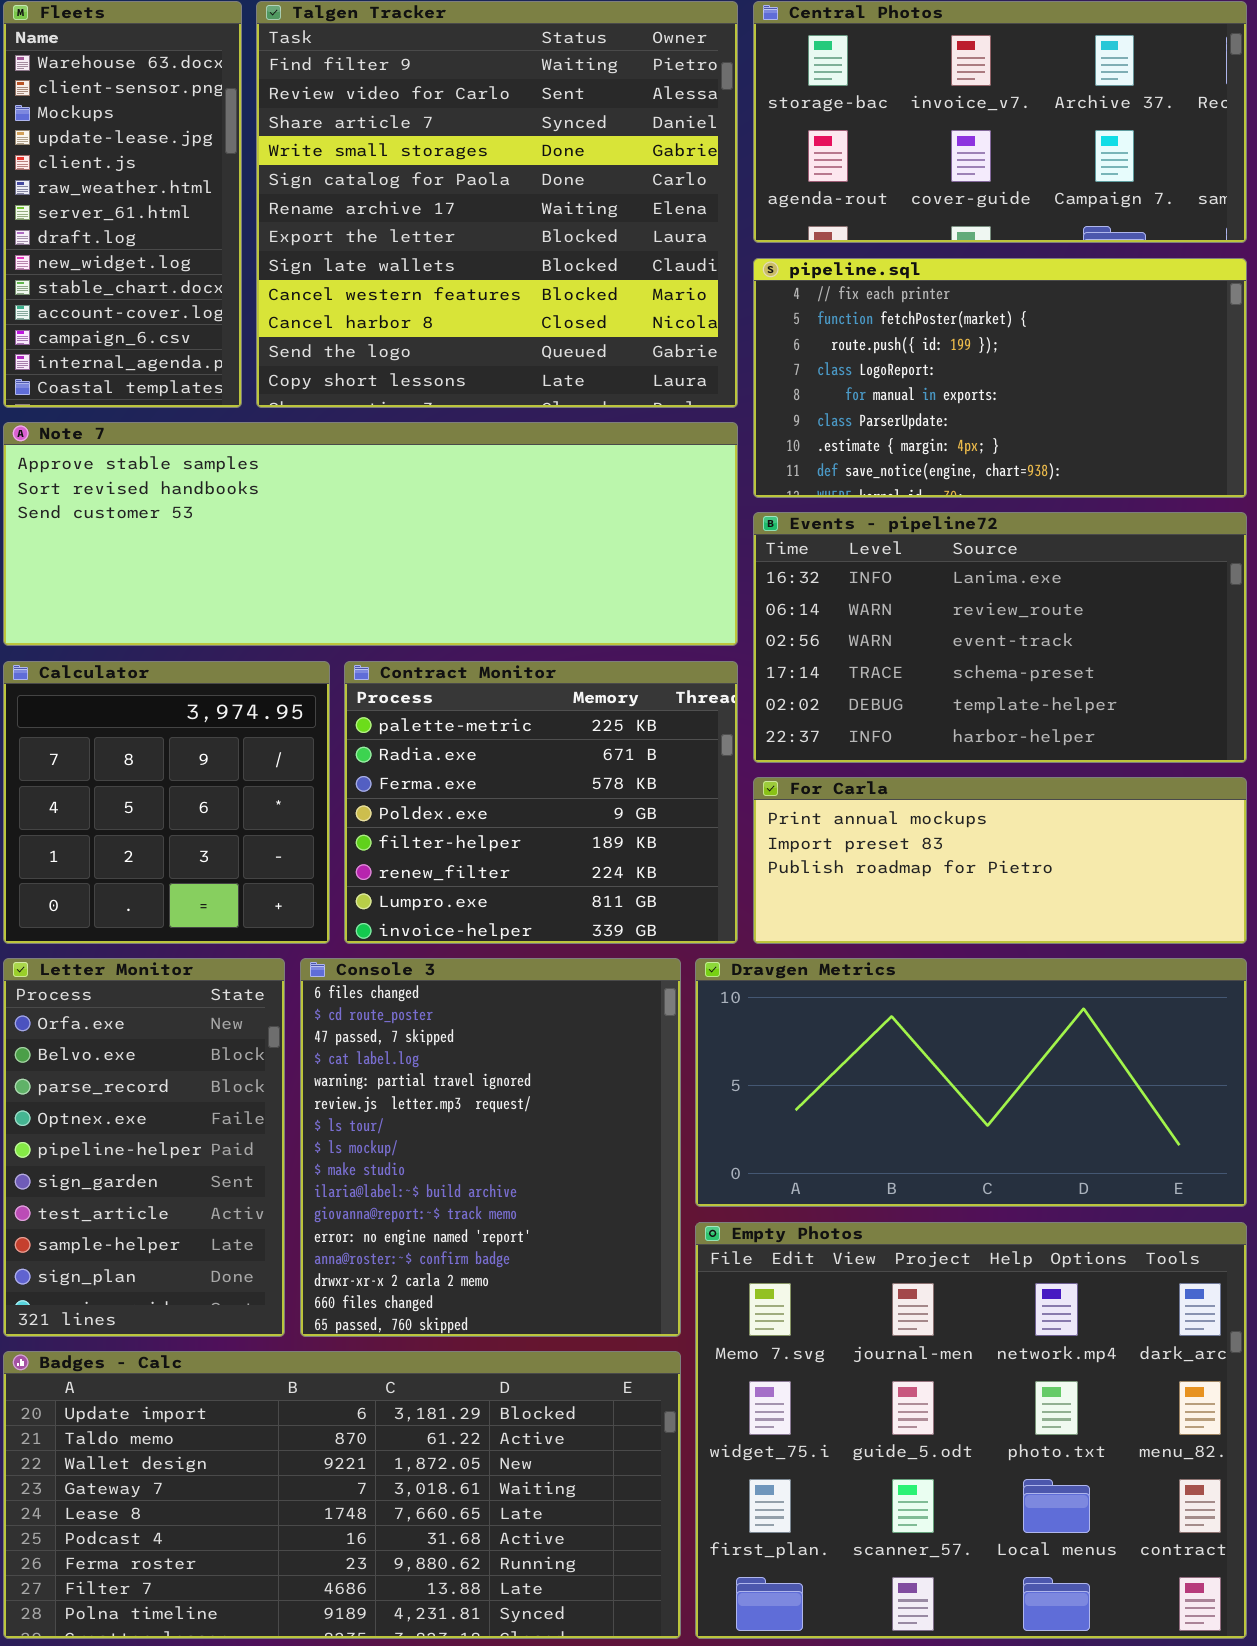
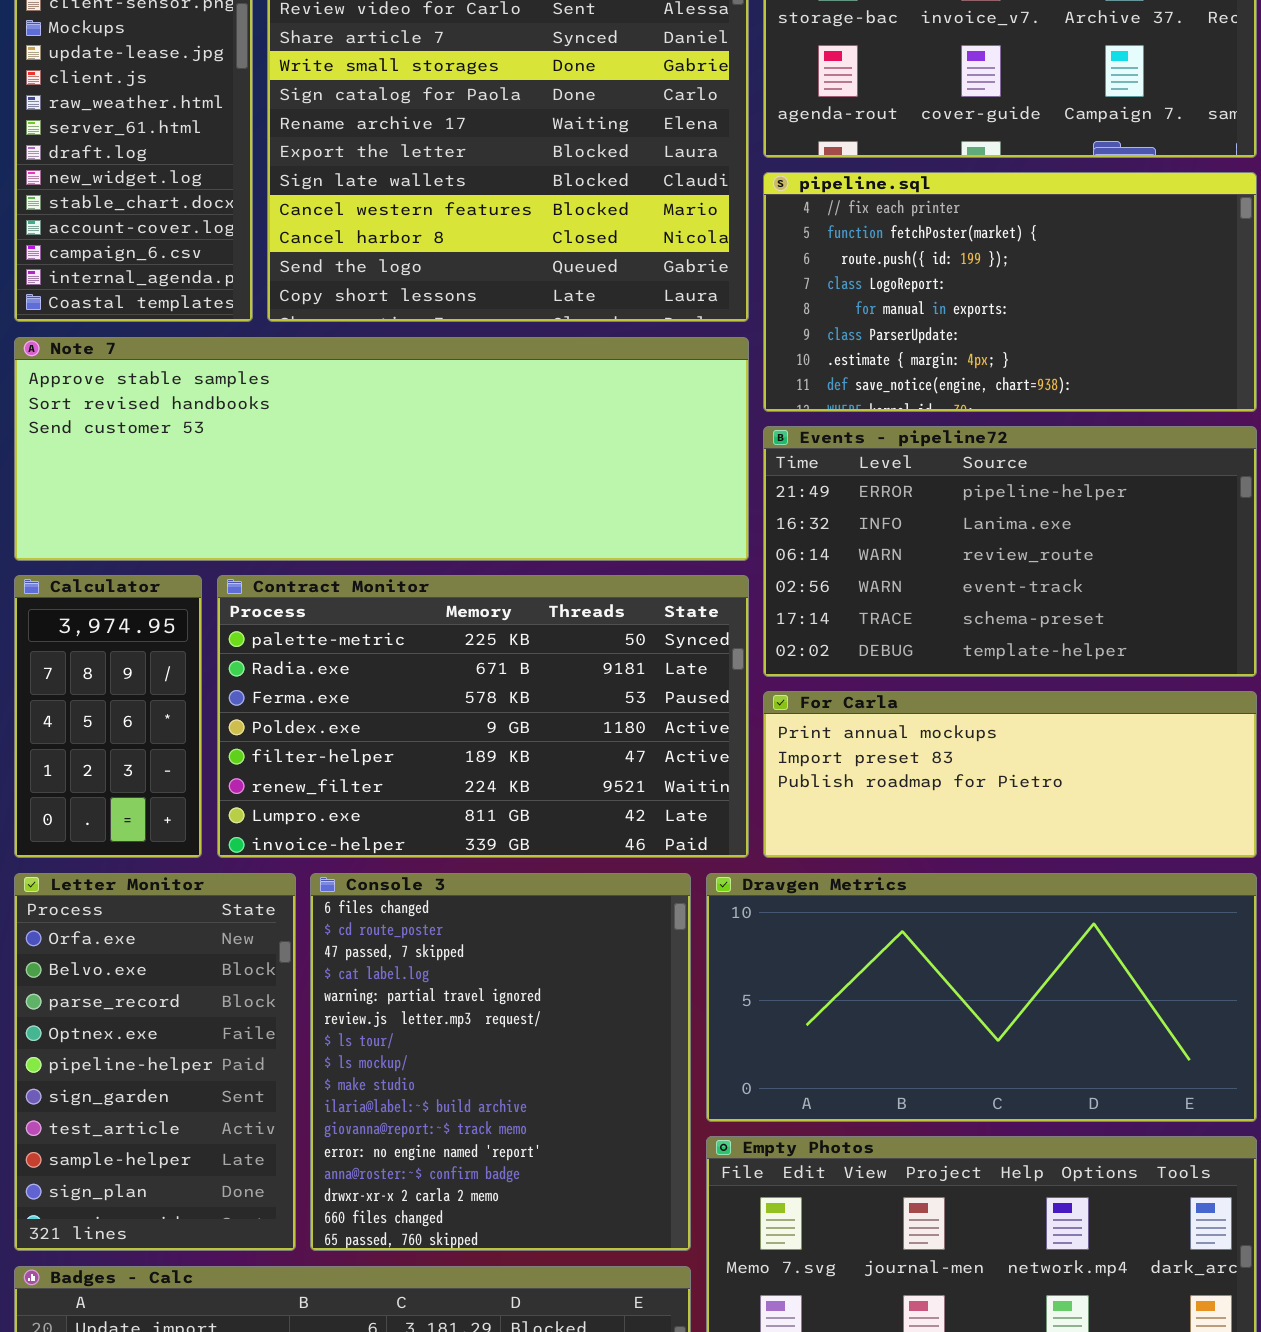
Events - pipeline72: [753,512,1247,763] -> [763,426,1257,677], scrolled up 1 row
Calculator: [3,661,330,944] -> [14,575,202,858], resized
Contract Monitor: [344,661,738,944] -> [217,575,749,858], resized

